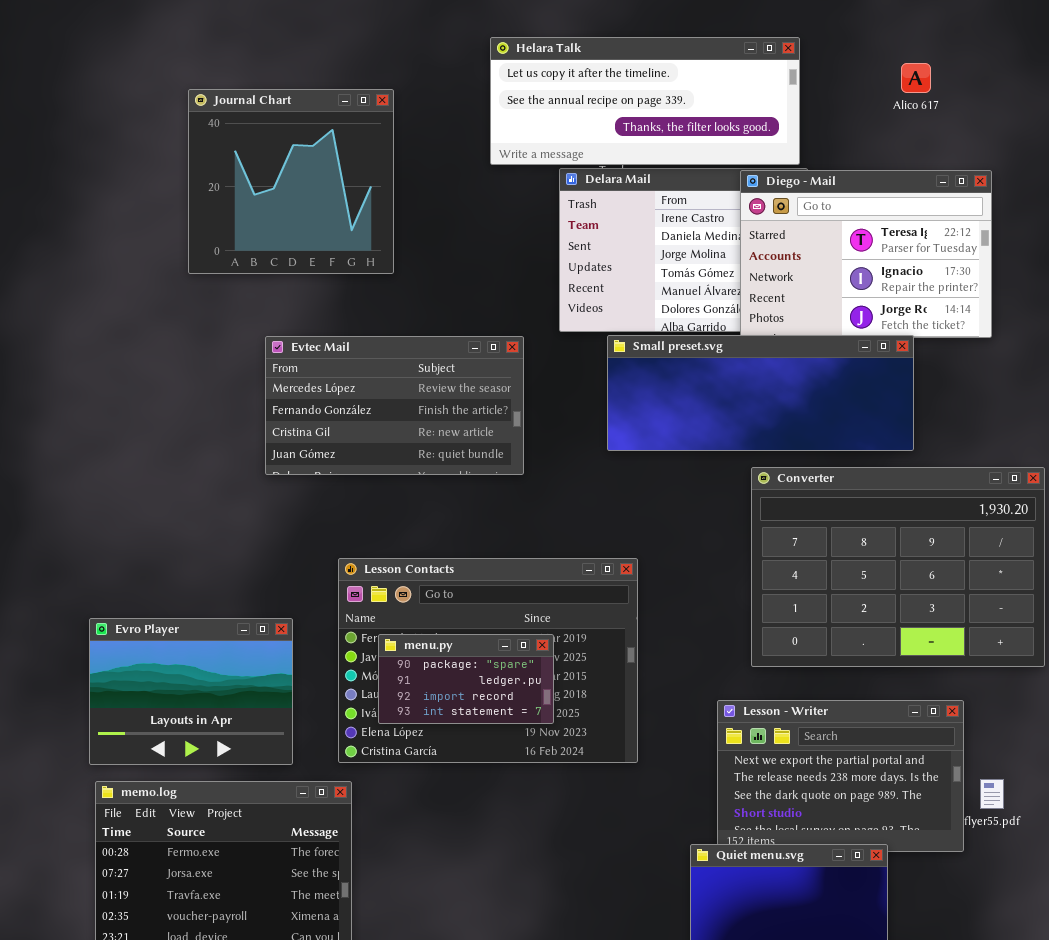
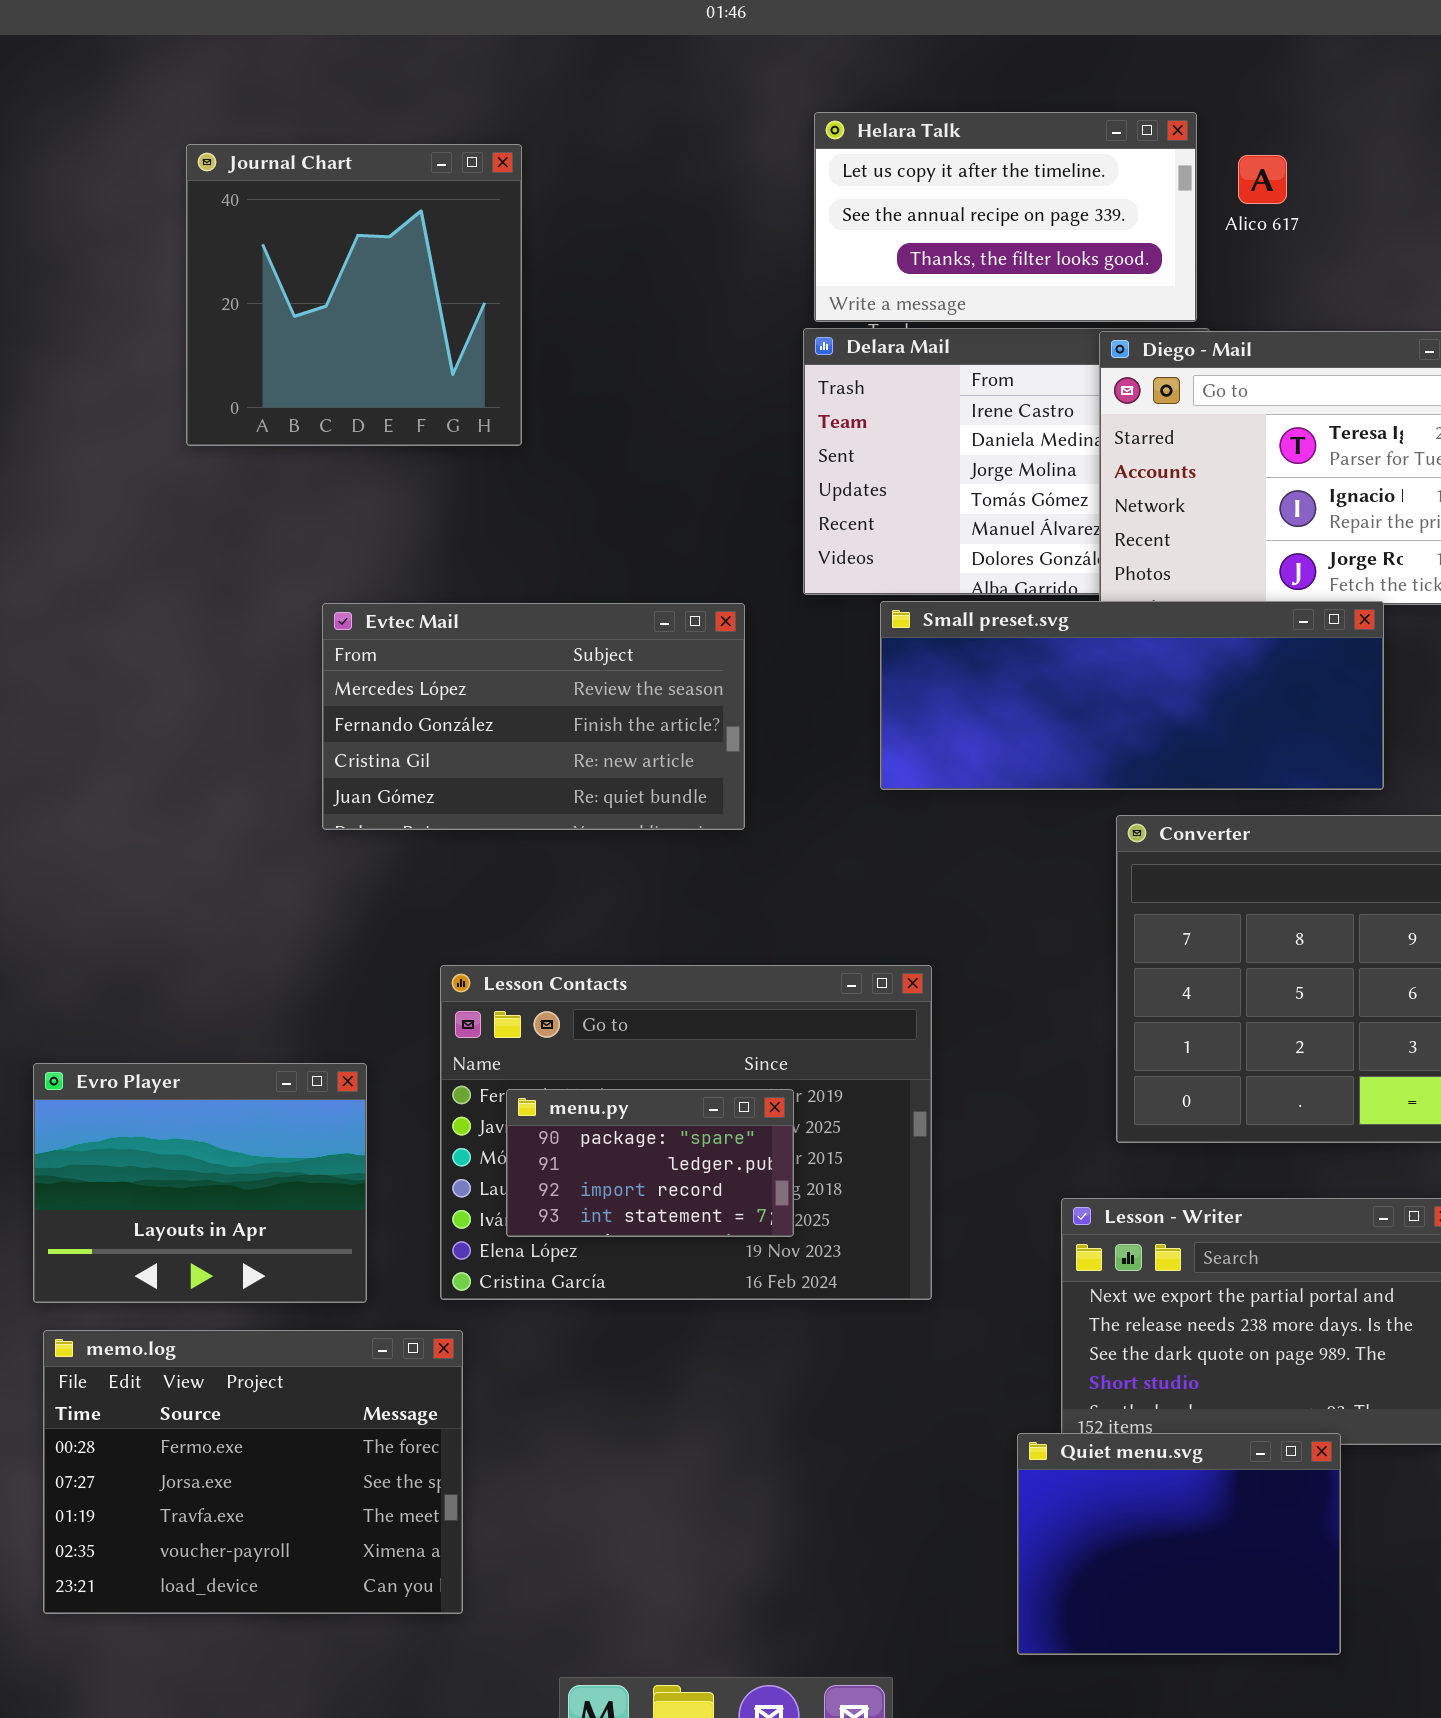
Helara Talk: [490,37,800,165] -> [814,112,1197,322], resized
Alico 617: [901,63,931,93] -> [1238,155,1287,204], moved
Journal Chart: [188,89,394,274] -> [186,144,522,446], moved

